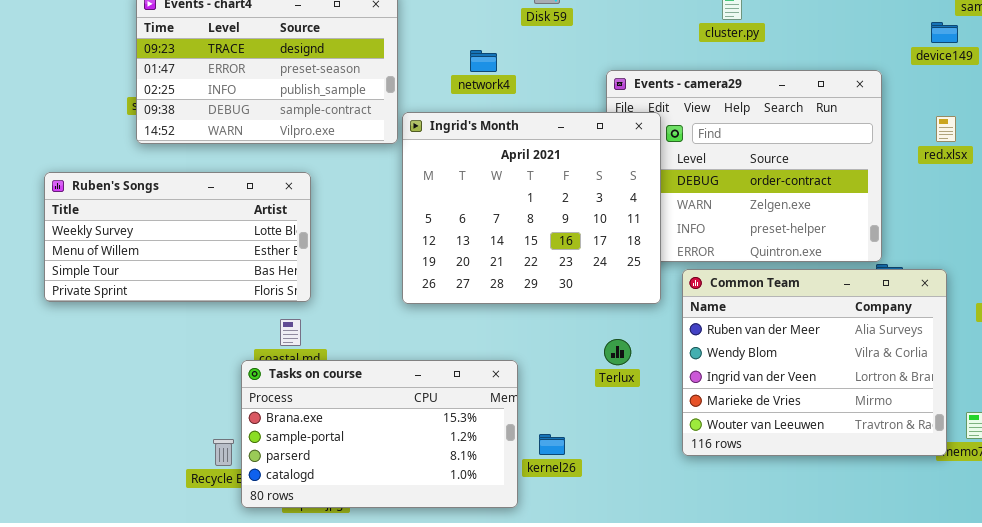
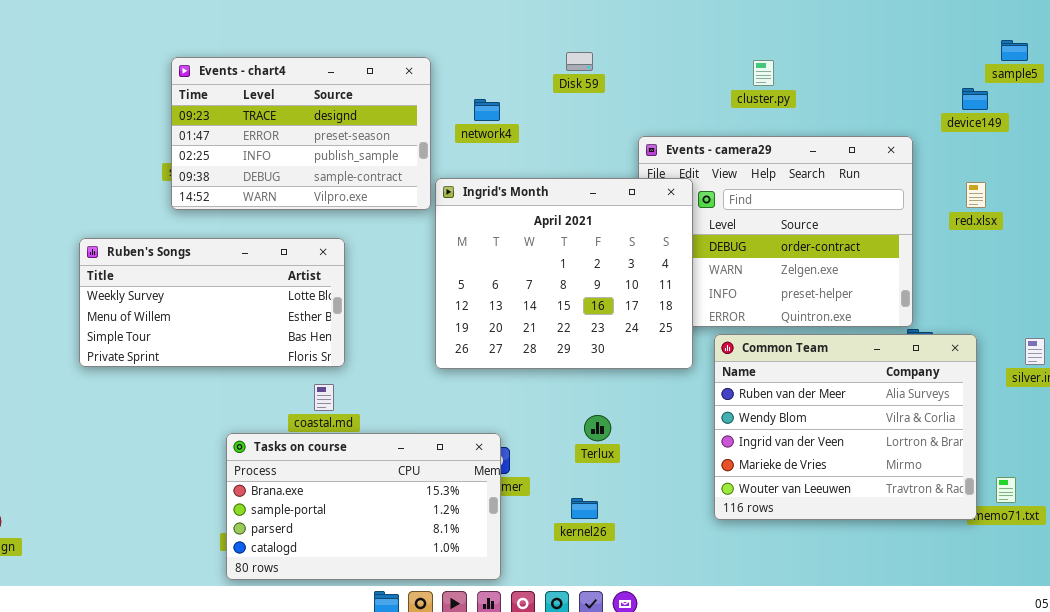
network4: [470,50,497,72] -> [474,99,500,121], moved
Terlux: [604,339,631,365] -> [584,415,611,441], moved
Tasks on course: [241,360,518,508] -> [226,433,501,580], moved

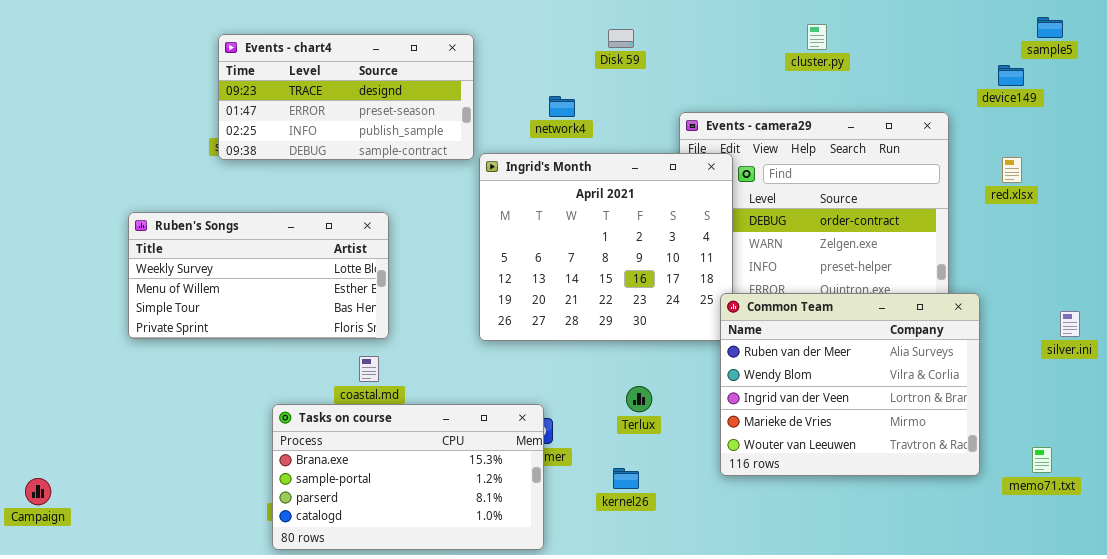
Events - chart4: [171,57,431,210] -> [218,34,474,160], resized
cluster.py: [753,60,774,86] -> [807,24,827,50], moved
network4: [474,99,500,121] -> [549,96,575,117], moved
Common Team: [714,334,977,520] -> [720,293,980,476], moved

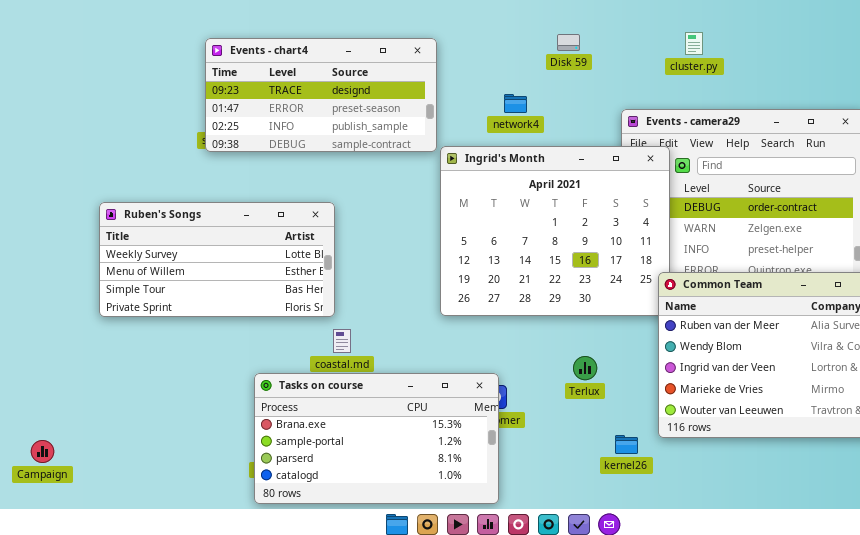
cluster.py: [807,24,827,50] -> [685,32,703,55], moved
Ruben's Songs: [128,212,389,339] -> [99,202,335,317], moved
kernel26: [613,468,639,489] -> [615,435,638,454], moved

